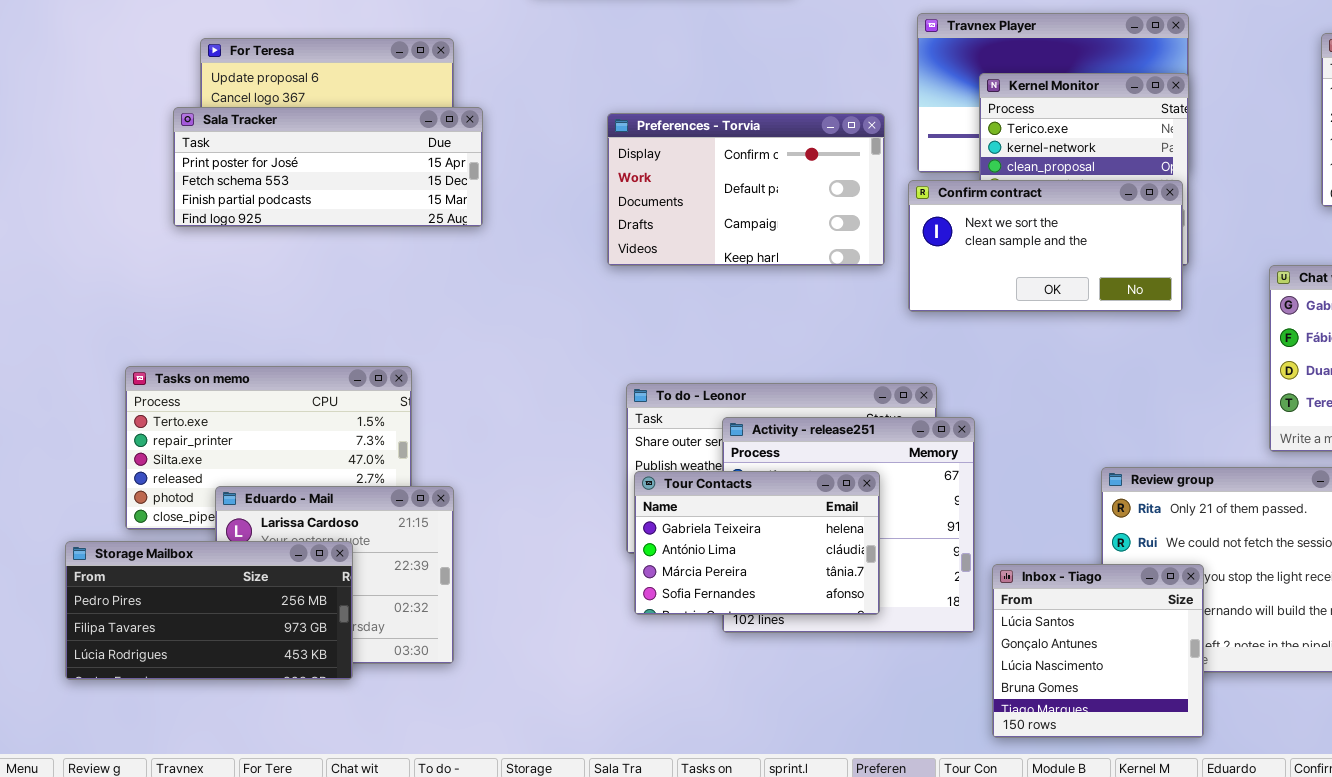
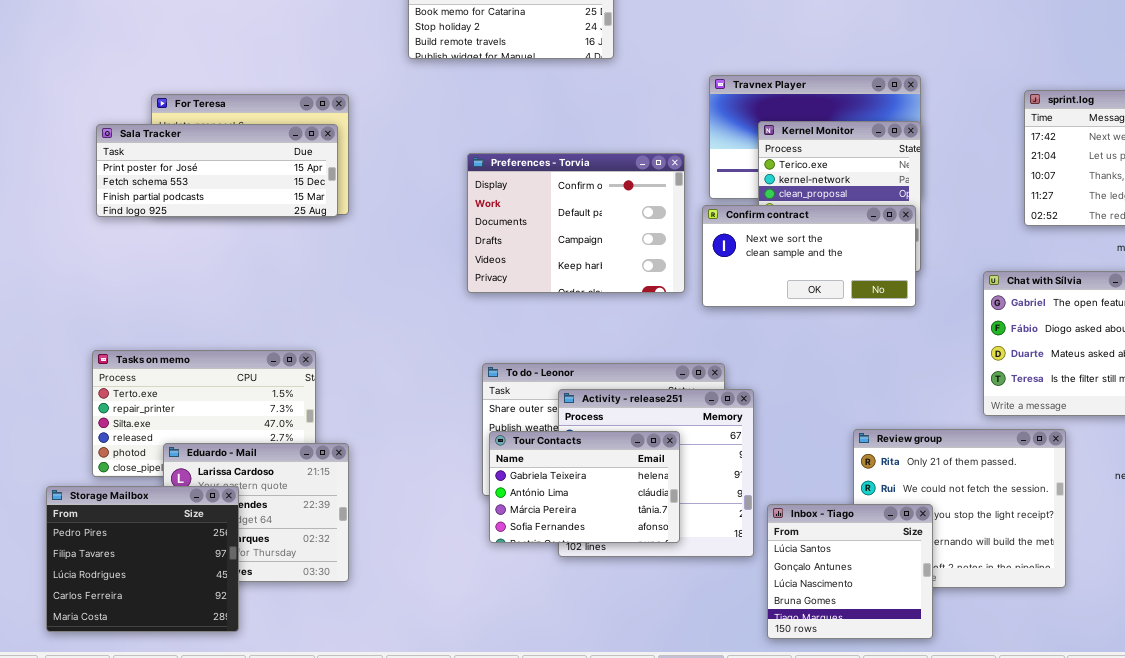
Sala Tracker: [173,107,483,227] -> [96,124,338,217], moved
Preferences - Torvia: [607,113,885,266] -> [467,153,685,293], resized
Storage Mailbox: [65,541,353,680] -> [46,486,239,632], resized

